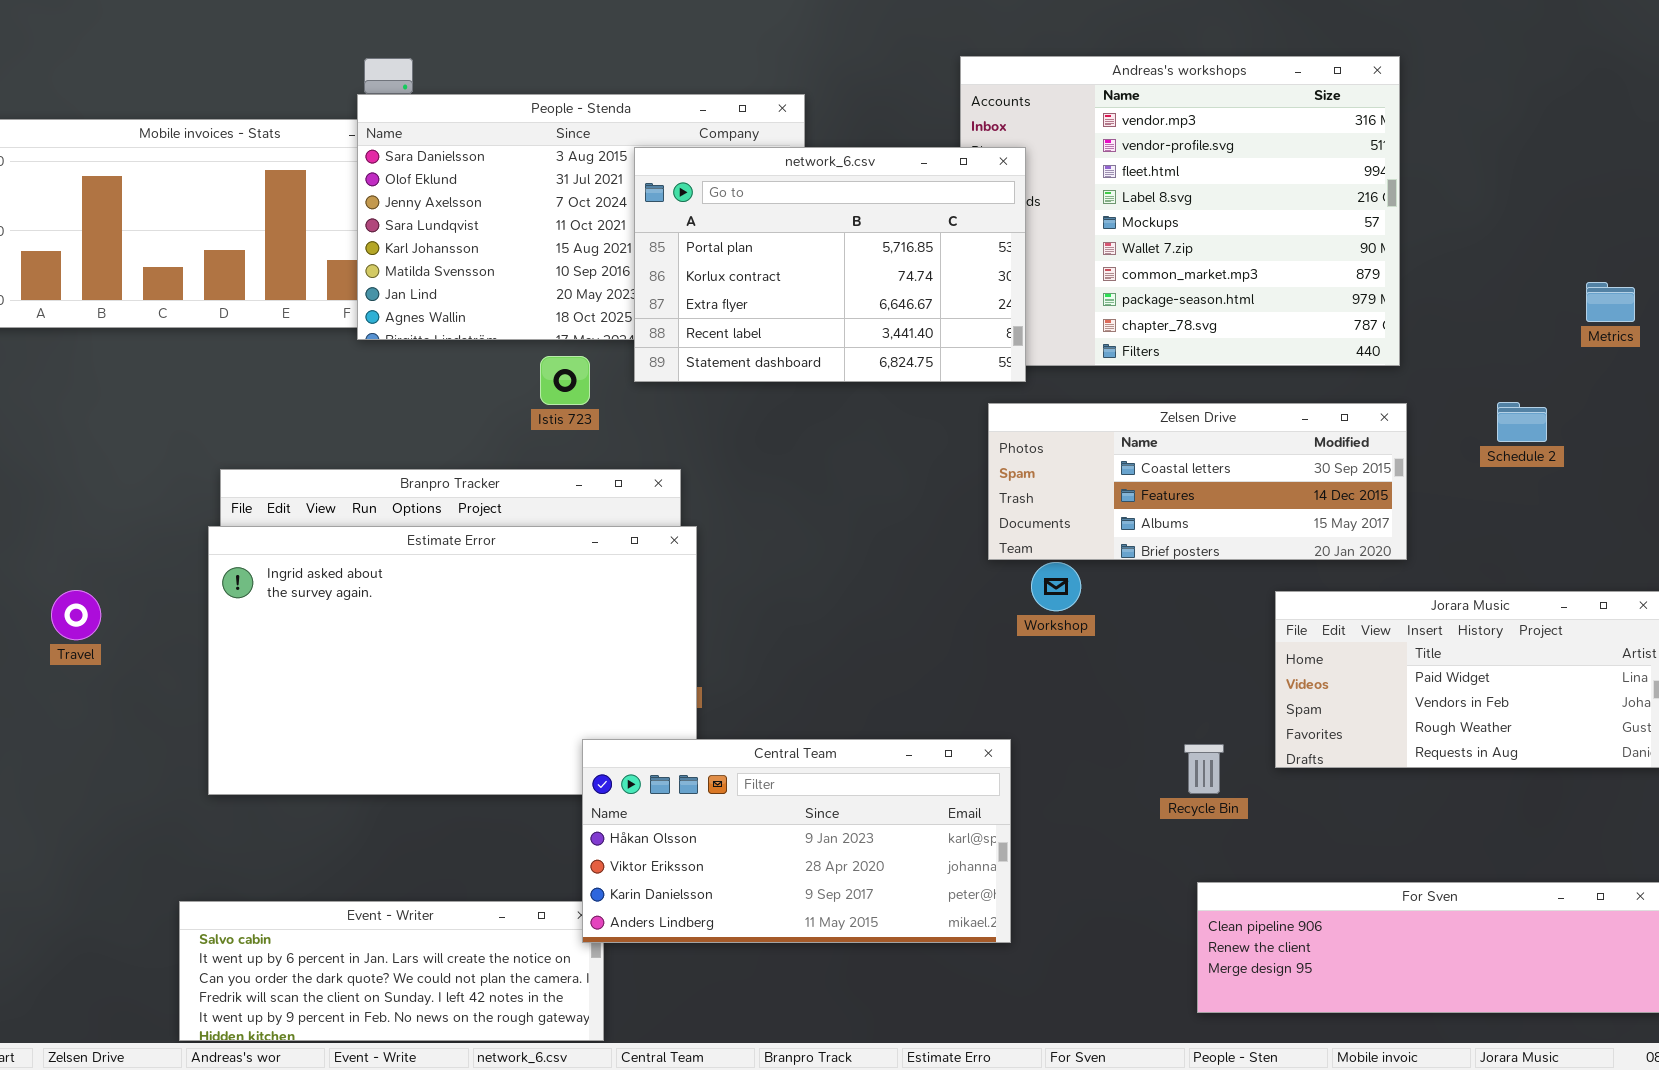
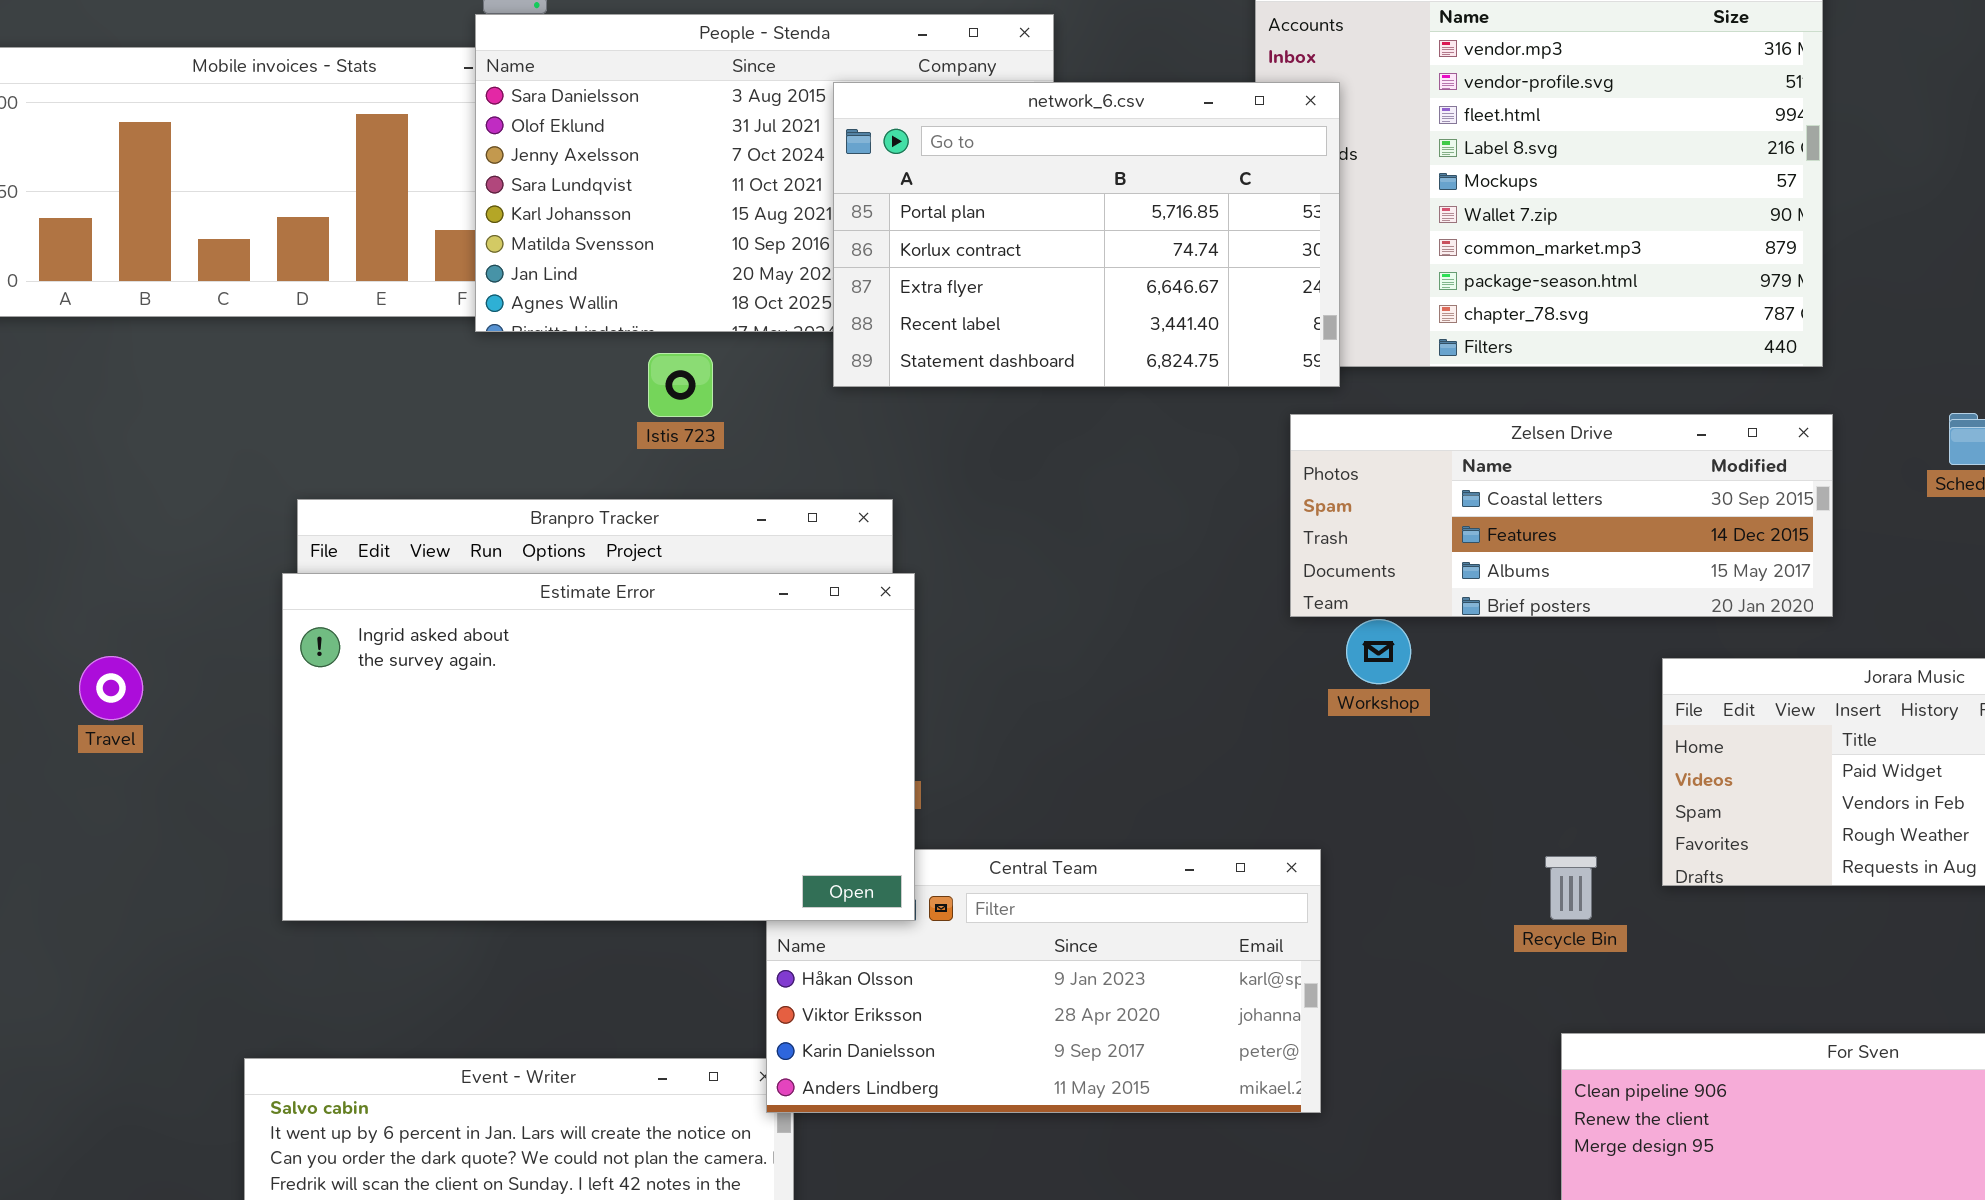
Istis 723: [540,356,590,405] -> [648,353,713,417], moved
Estimate Error: [208,526,697,795] -> [282,573,915,921], raised

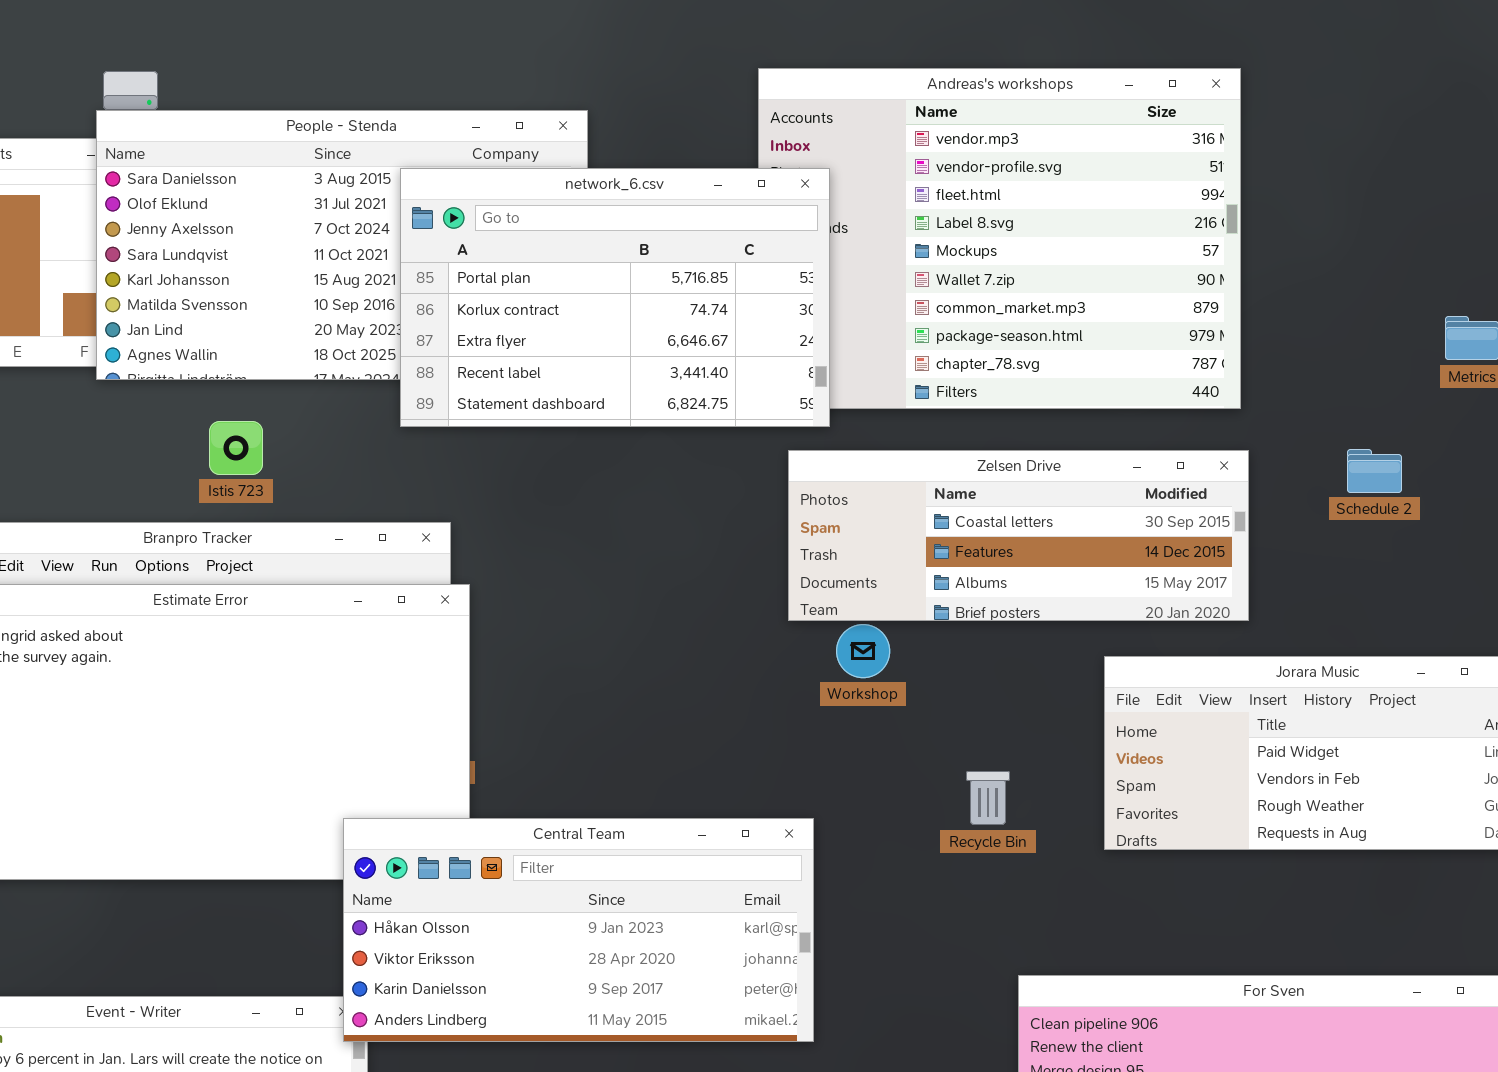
Istis 723: [648,353,713,417] -> [209,421,263,475], moved
Central Team: [766,849,1321,1113] -> [343,818,814,1042], raised
Recycle Bin: [1545,856,1597,920] -> [966,771,1010,825], moved

